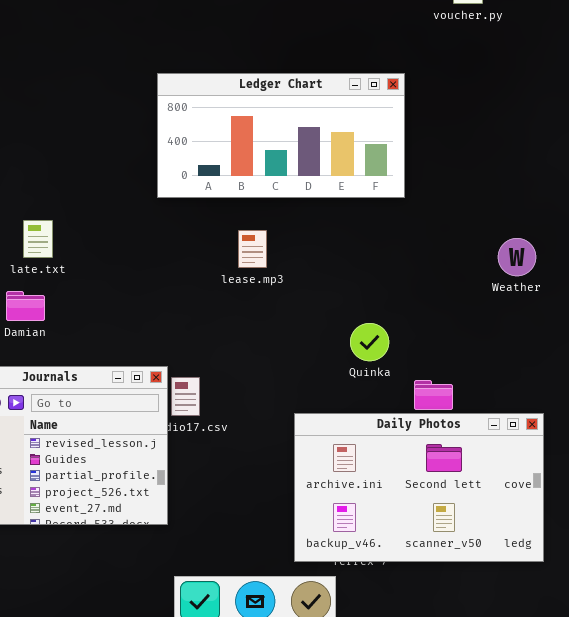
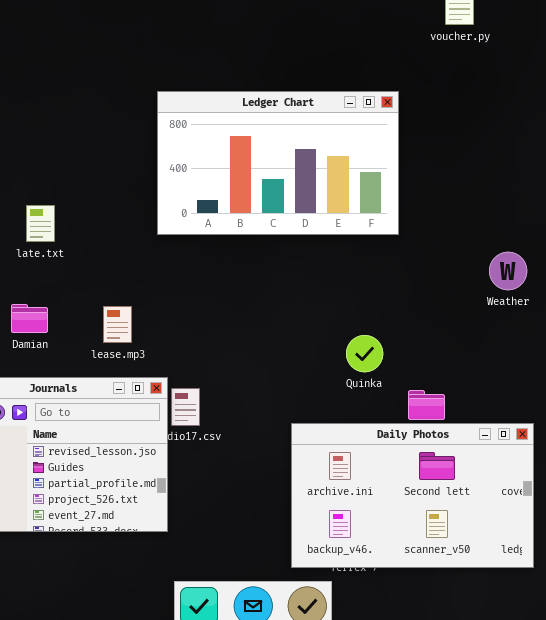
Ledger Chart: [157,73,405,198] -> [157,91,399,235], resized
late.txt: [23,220,53,258] -> [26,205,55,242], moved
lease.mp3: [238,230,267,268] -> [103,306,132,343], moved

